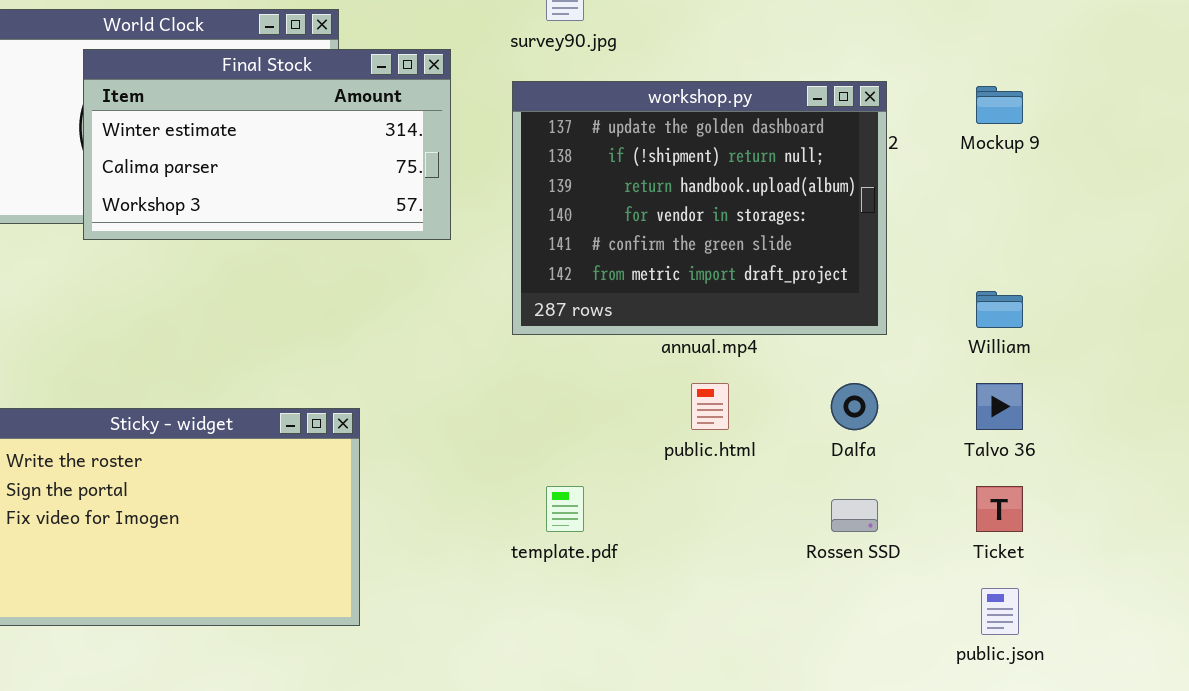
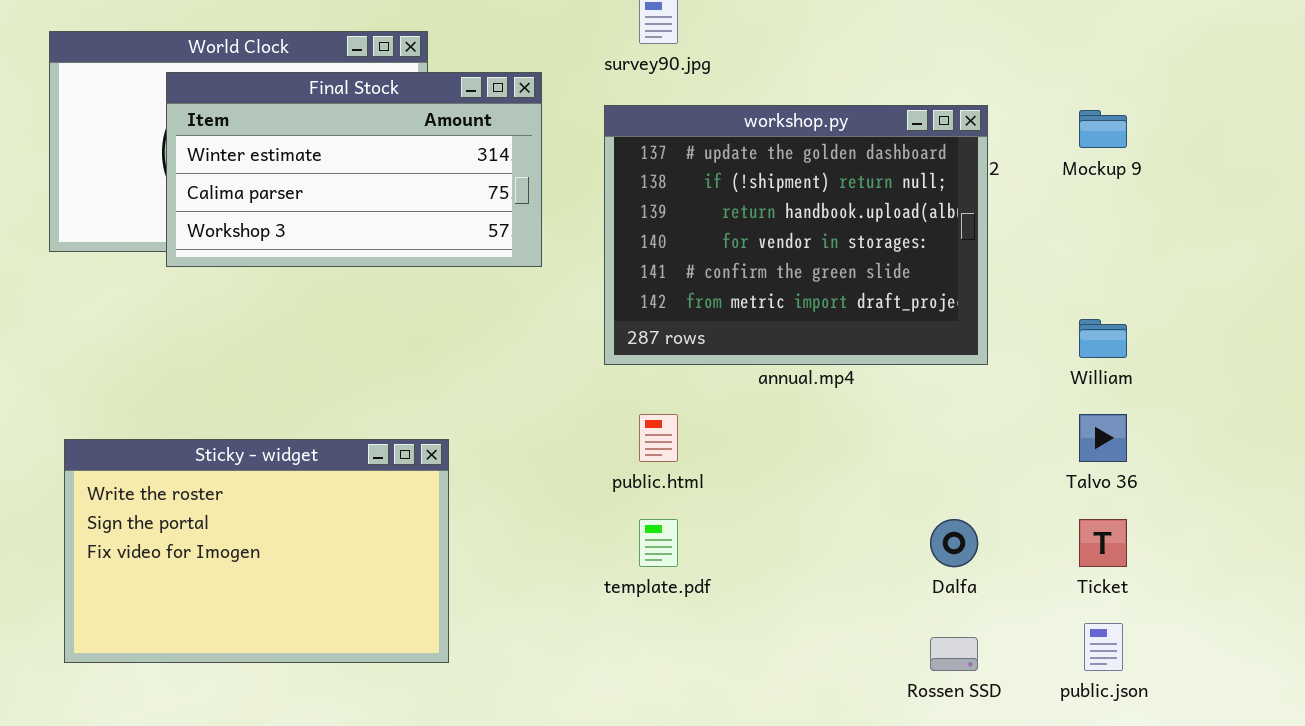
public.html: [691,383,729,430] -> [639,414,678,462], moved
Dalfa: [831,383,878,430] -> [930,519,978,567], moved
Rossen SSD: [831,499,878,532] -> [930,637,978,671], moved

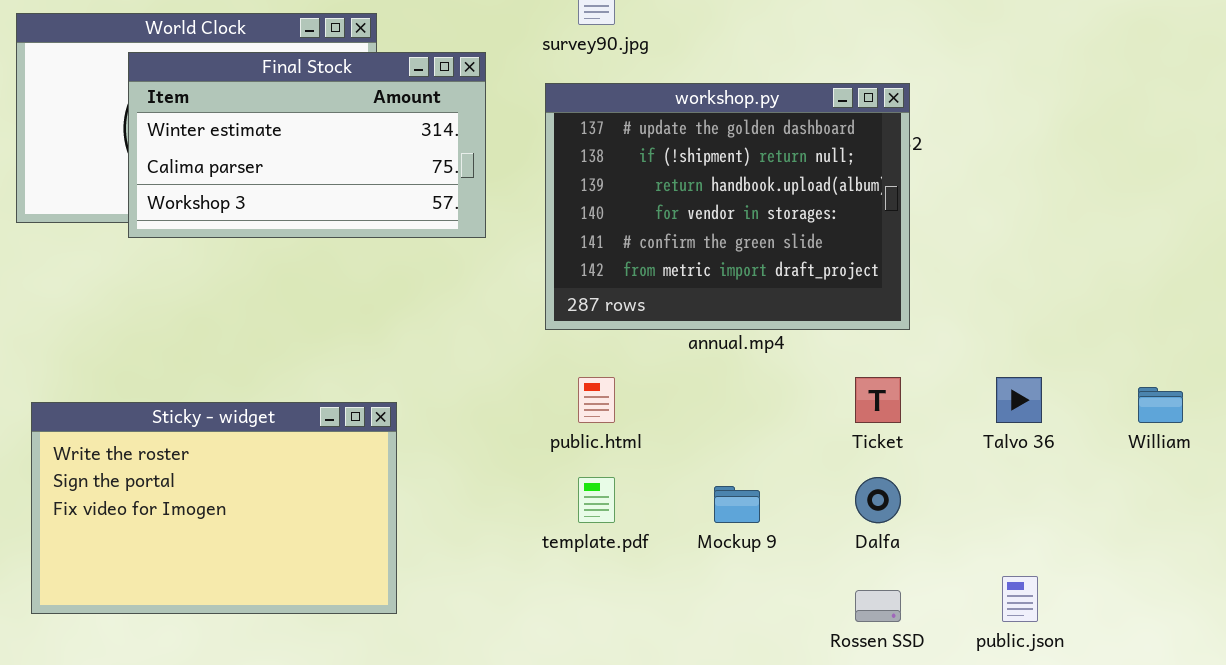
Mockup 9: [1079,110,1127,148] -> [714,486,760,523], moved
William: [1079,319,1127,358] -> [1138,387,1183,423], moved
Ticket: [1079,519,1127,567] -> [855,377,901,423], moved

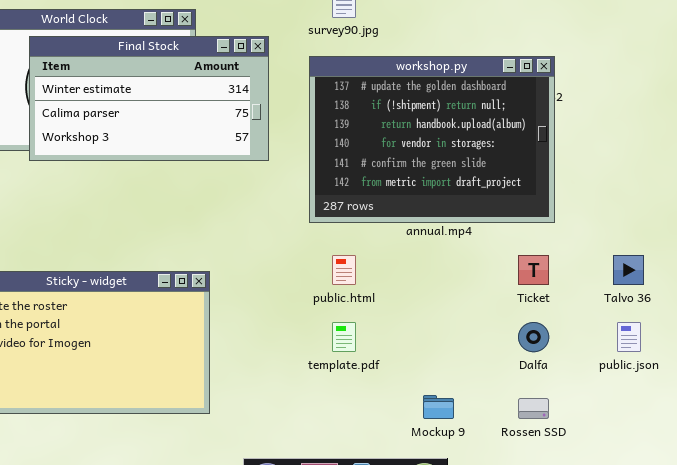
Mockup 9: [714,486,760,523] -> [423,395,454,419], moved
public.json: [1002,576,1038,622] -> [617,322,641,352], moved

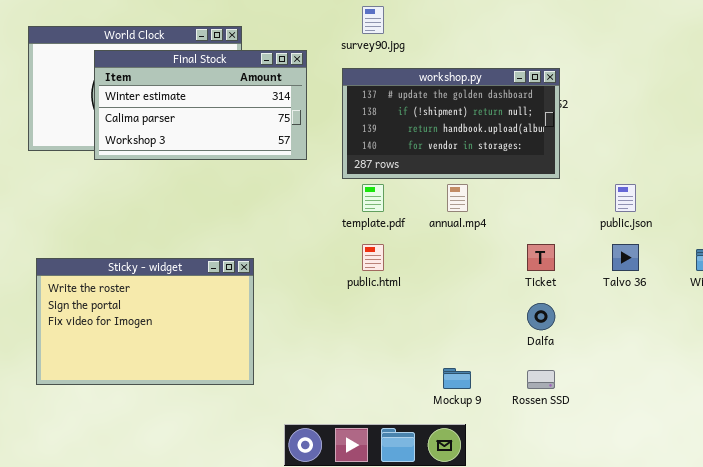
workshop.py: [309,56,555,223] -> [342,68,560,179], resized
template.pdf: [332,322,356,352] -> [362,184,384,212], moved
public.json: [617,322,641,352] -> [615,184,636,212], moved

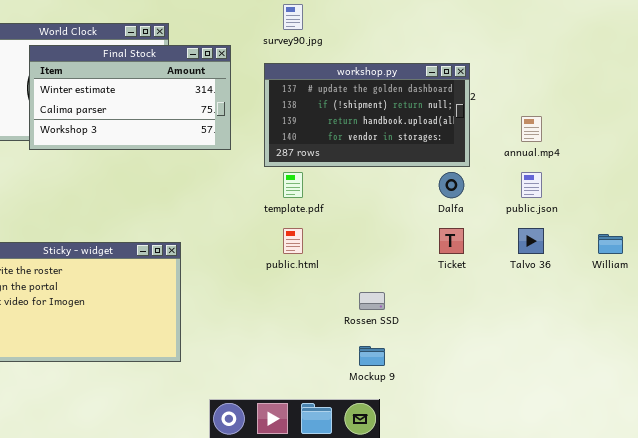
annual.mp4: [447,184,468,212] -> [521,116,542,142], moved
Dalfa: [527,303,555,330] -> [439,172,464,198], moved
Rossen SSD: [527,370,555,389] -> [359,292,385,310], moved

